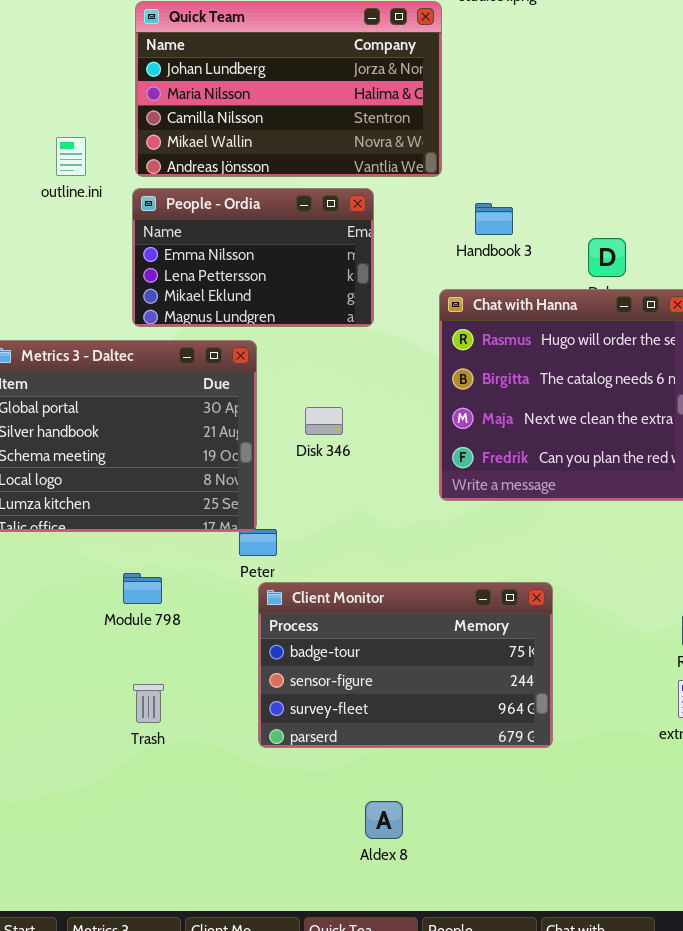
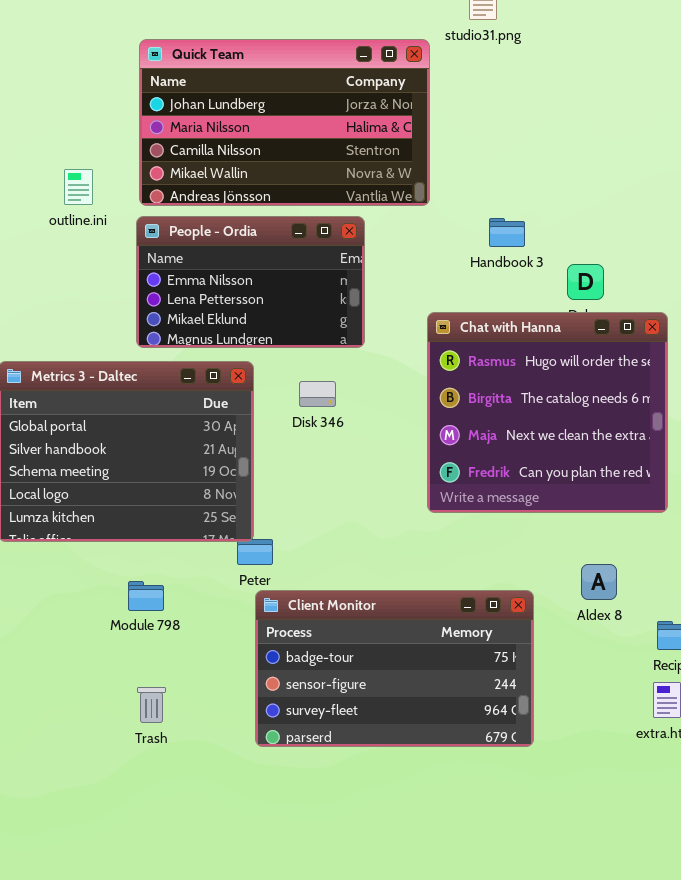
Handbook 3: [475,203,513,235] -> [489,218,525,247], moved
Disk 346: [305,407,343,435] -> [299,381,336,407], moved
Aldex 8: [365,801,403,839] -> [581,564,617,600], moved

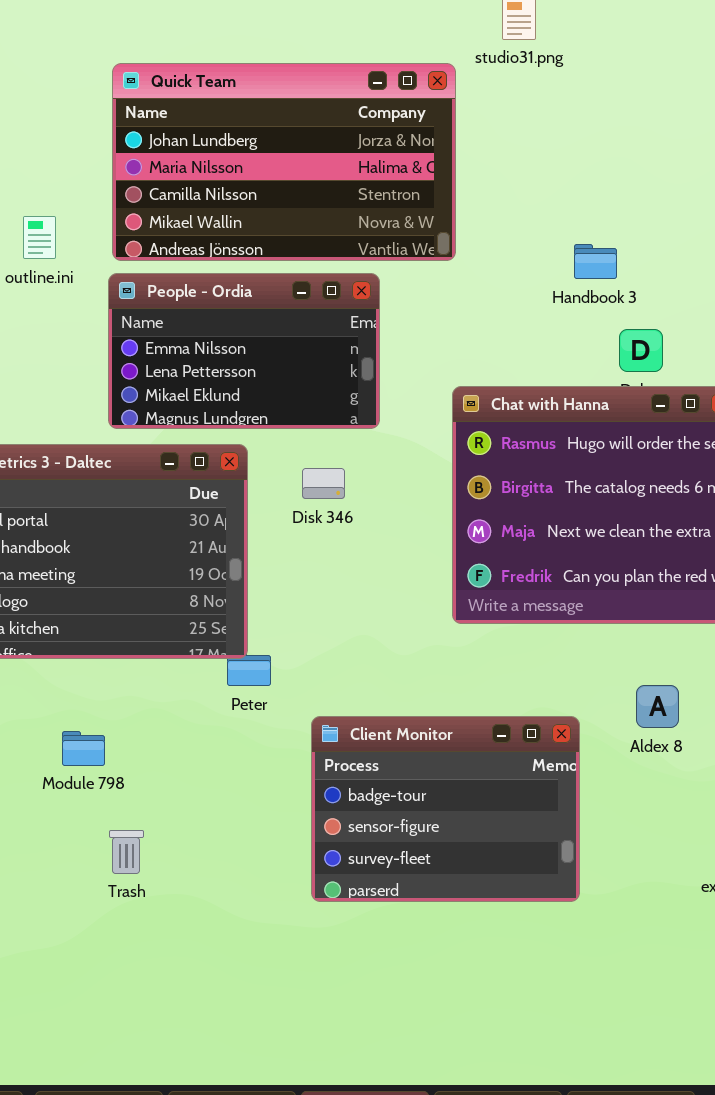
Handbook 3: [489,218,525,247] -> [574,244,617,279], moved
Module 798: [128,581,164,611] -> [62,731,105,766], moved
Client Monitor: [255,590,534,747] -> [311,716,580,902], resized

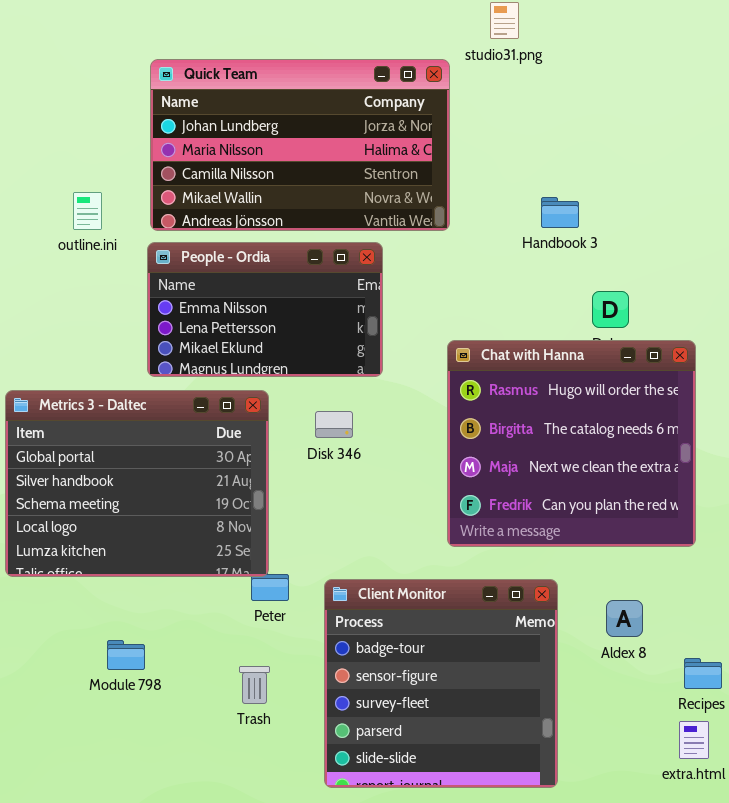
Handbook 3: [574,244,617,279] -> [541,197,579,228], moved
Client Monitor: [311,716,580,902] -> [324,579,558,788], resized
Trash: [109,830,144,874] -> [239,666,270,704], moved

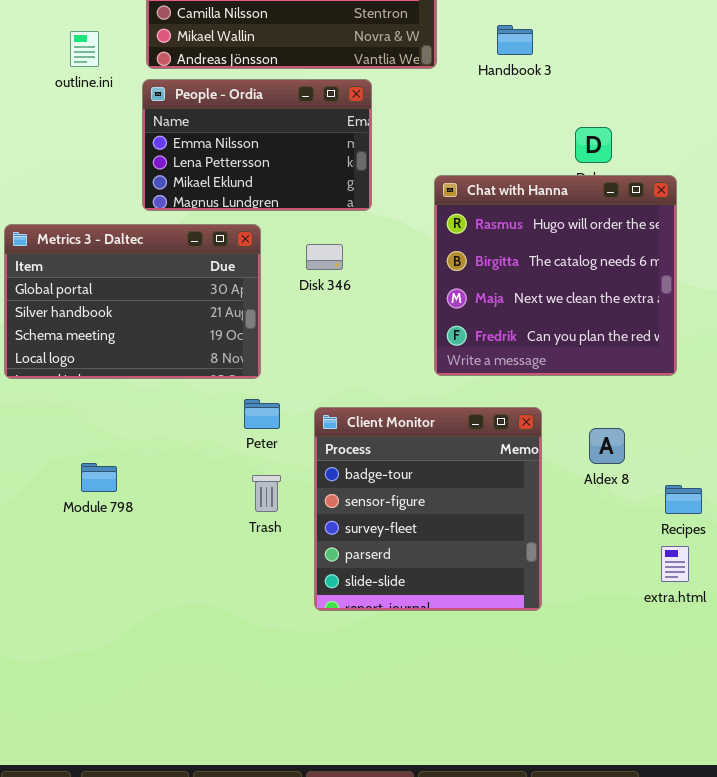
Handbook 3: [541,197,579,228] -> [497,25,533,55], moved
Metrics 3 - Daltec: [5,390,269,577] -> [4,224,261,379], resized
Module 798: [107,640,145,670] -> [81,463,117,492], moved
Trash: [239,666,270,704] -> [252,475,281,512], moved

